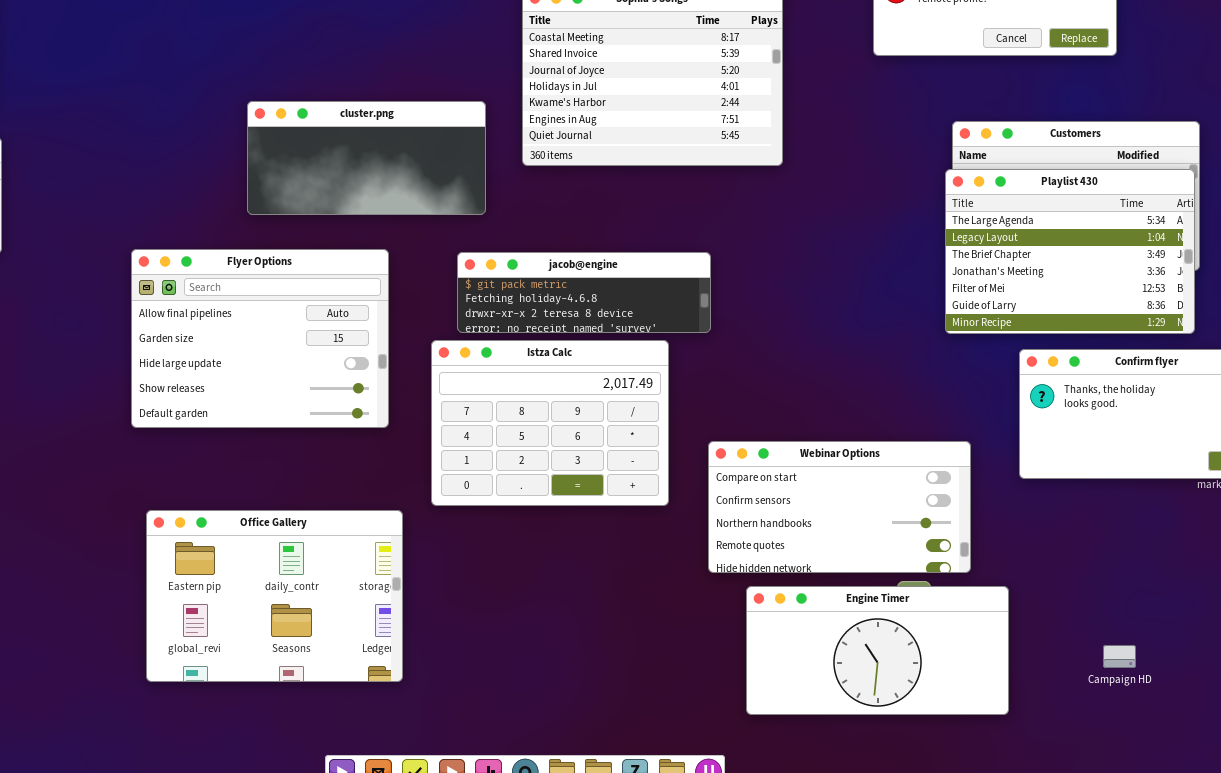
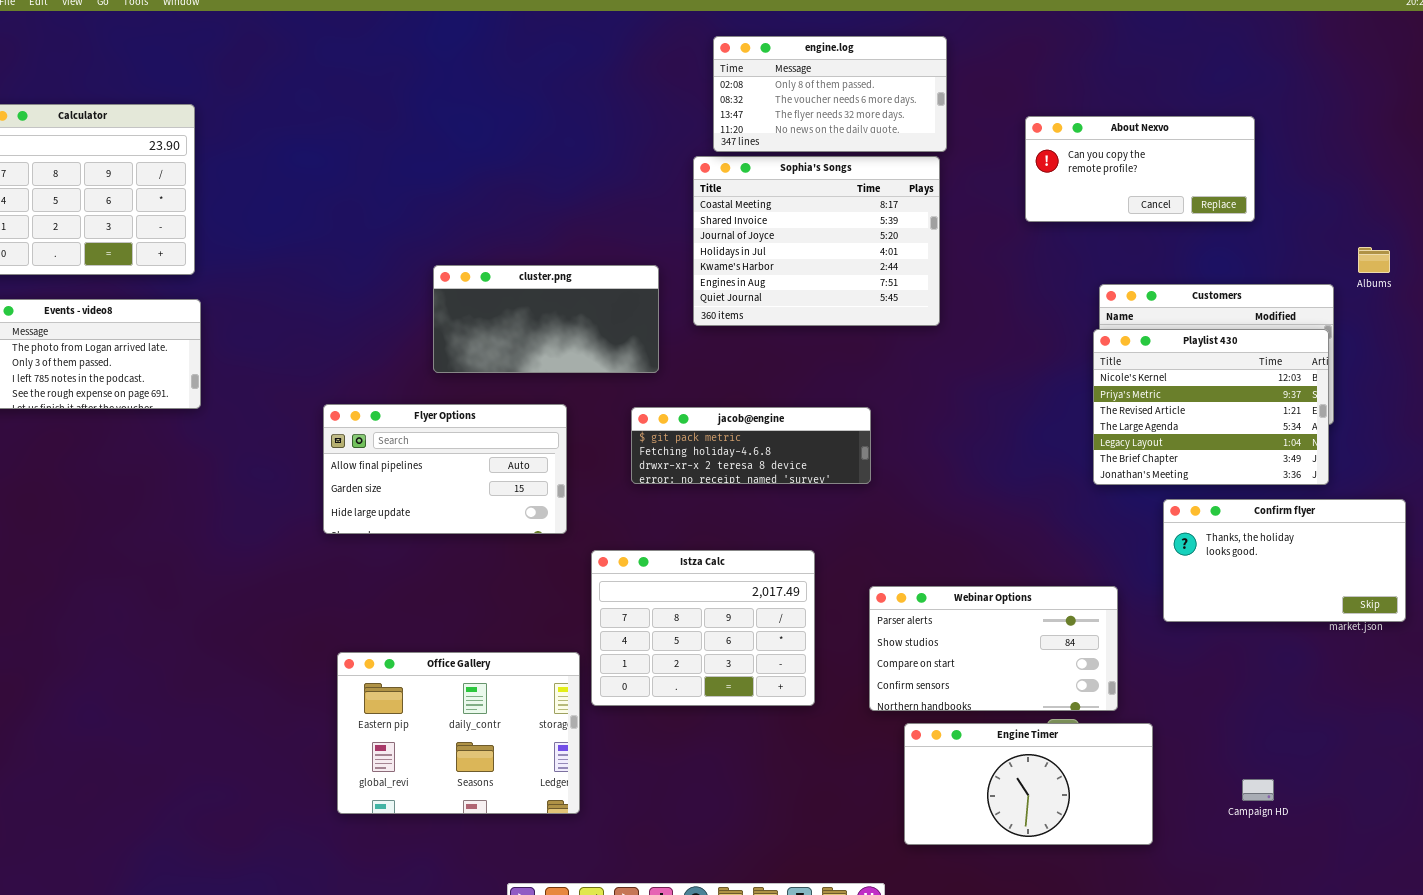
Playlist 430: [945,169,1195,334] -> [1093,329,1329,485], scrolled up 3 rows
Flyer Options: [131,249,389,428] -> [323,404,567,534], resized
Istza Calc: [431,340,669,506] -> [591,550,815,706], moved
Webinar Options: [708,441,971,573] -> [869,586,1118,711], scrolled up 2 rows

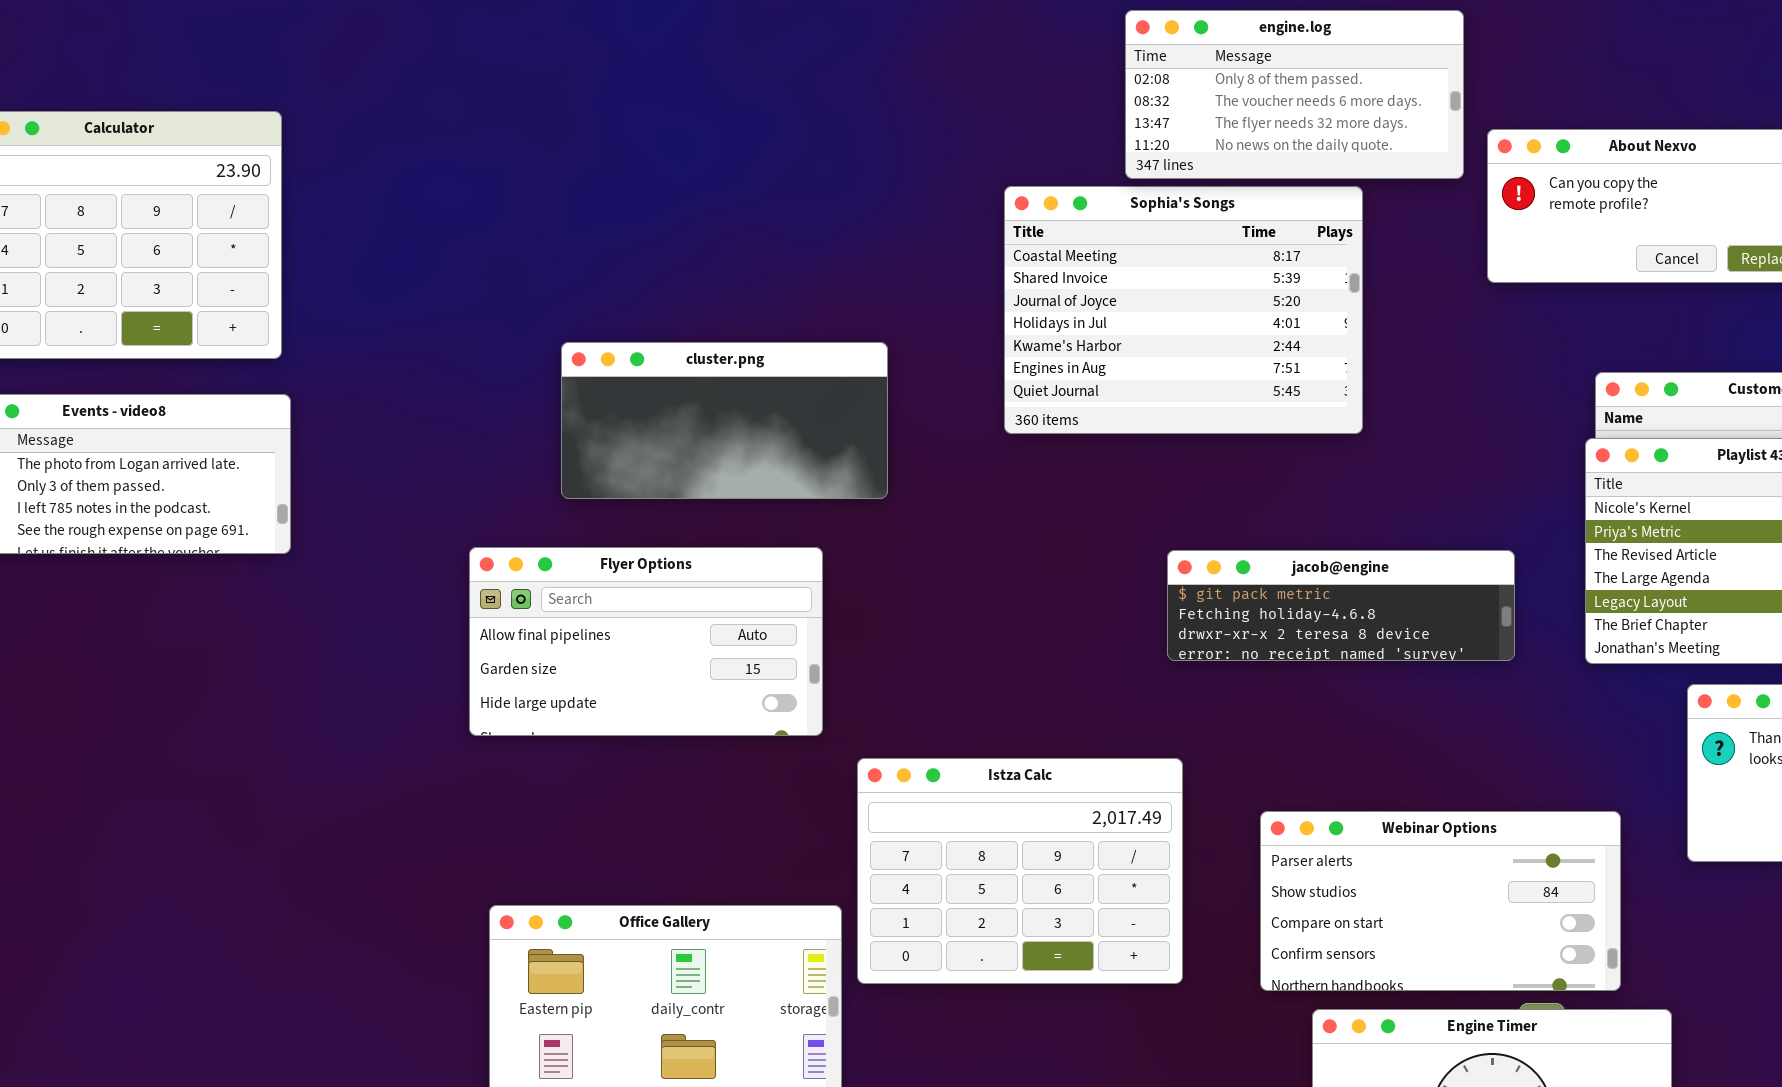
engine.log: [713,36,947,152] -> [1125,10,1464,179], moved
cluster.png: [433,265,659,373] -> [561,342,888,499], moved
jacob@engine: [631,407,871,484] -> [1167,550,1515,661], moved

